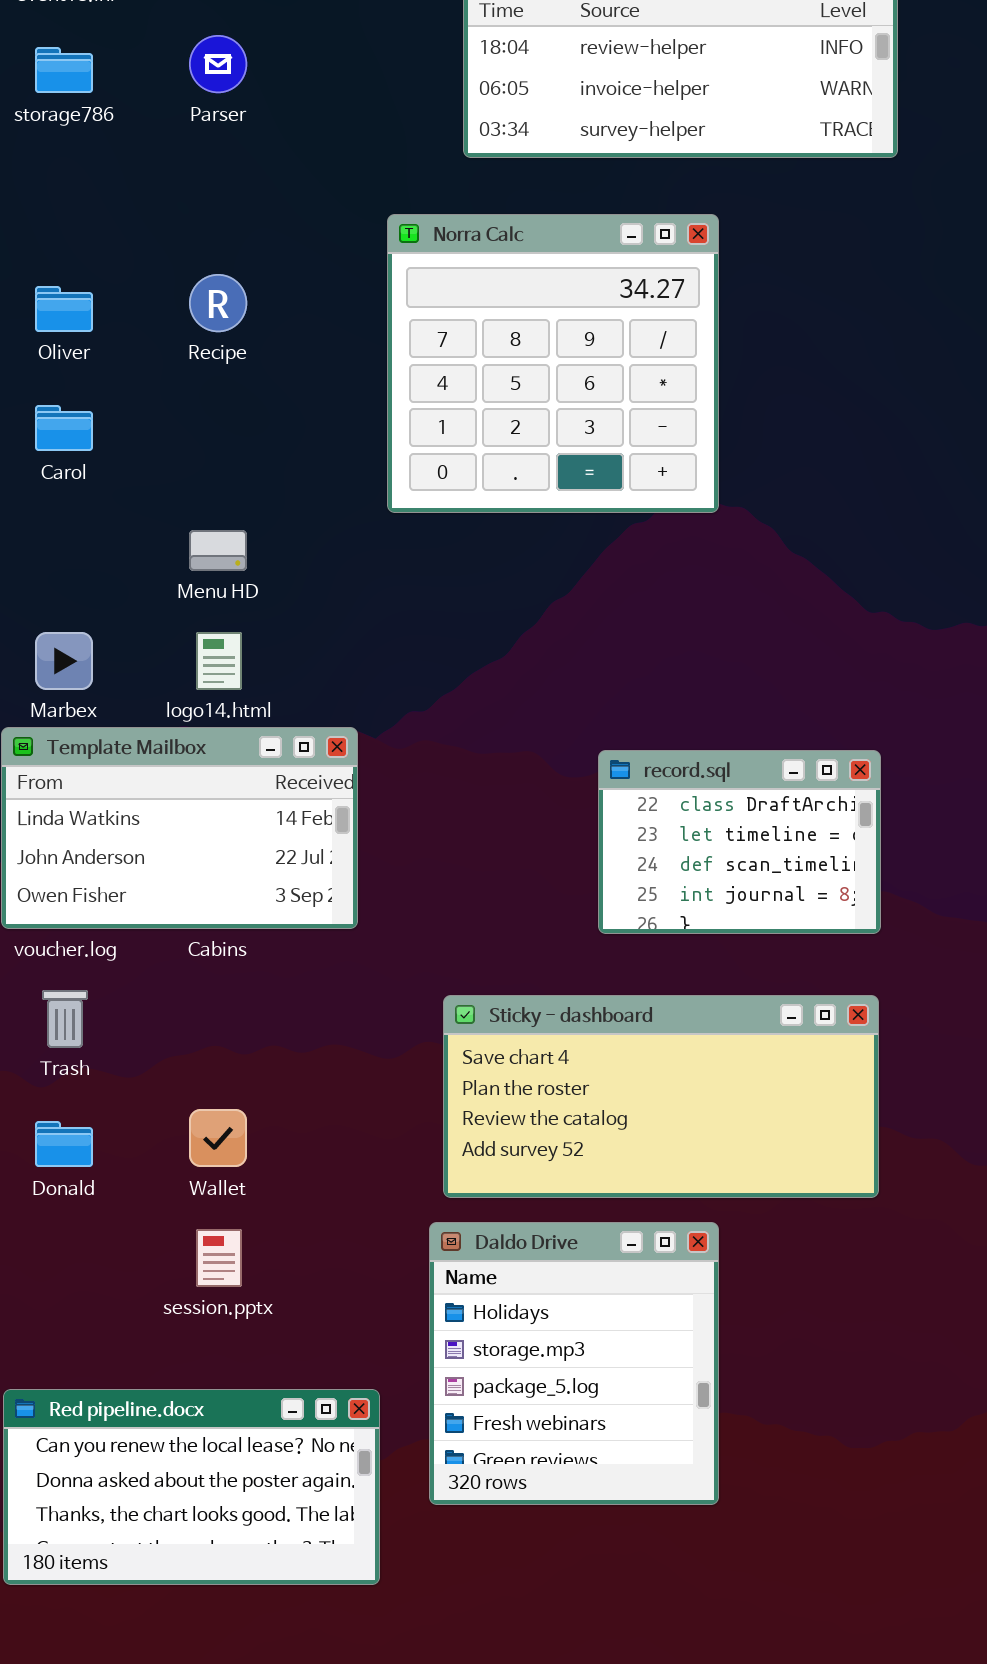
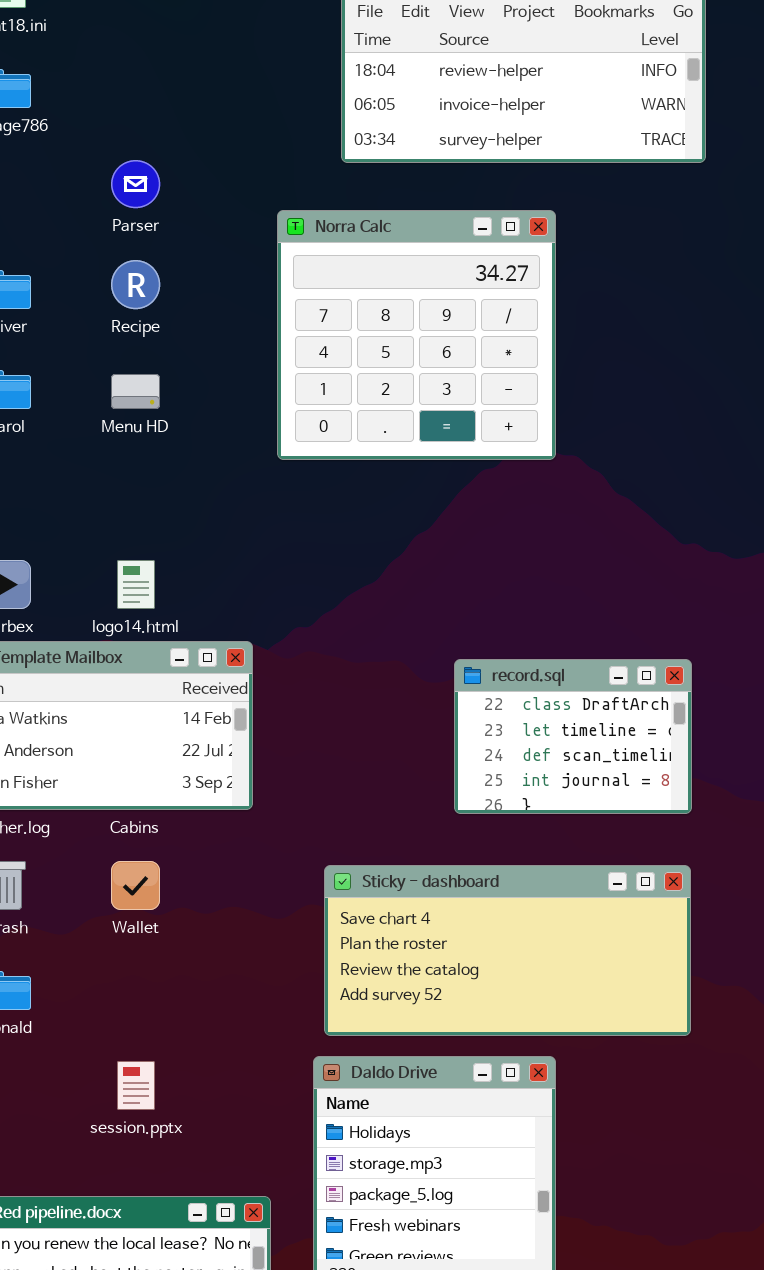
Parser: [189,35,247,93] -> [111,160,160,208], moved
Menu HD: [189,530,247,571] -> [111,374,160,409], moved
Wallet: [189,1109,247,1167] -> [111,861,160,910], moved

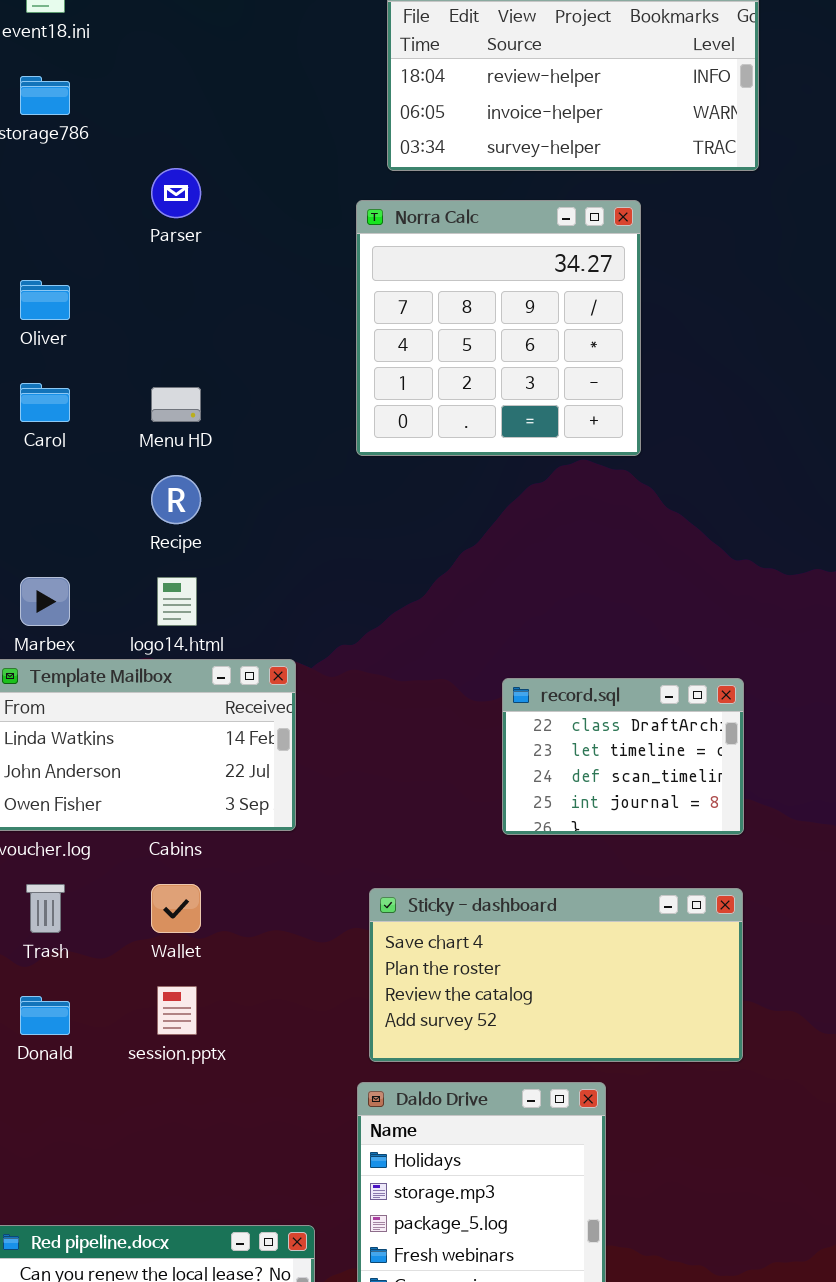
Norra Calc: [277,210,556,460] -> [356,200,641,456], moved
Recipe: [111,260,160,309] -> [151,475,201,524], moved
session.pptx: [117,1061,155,1110] -> [157,986,197,1035], moved

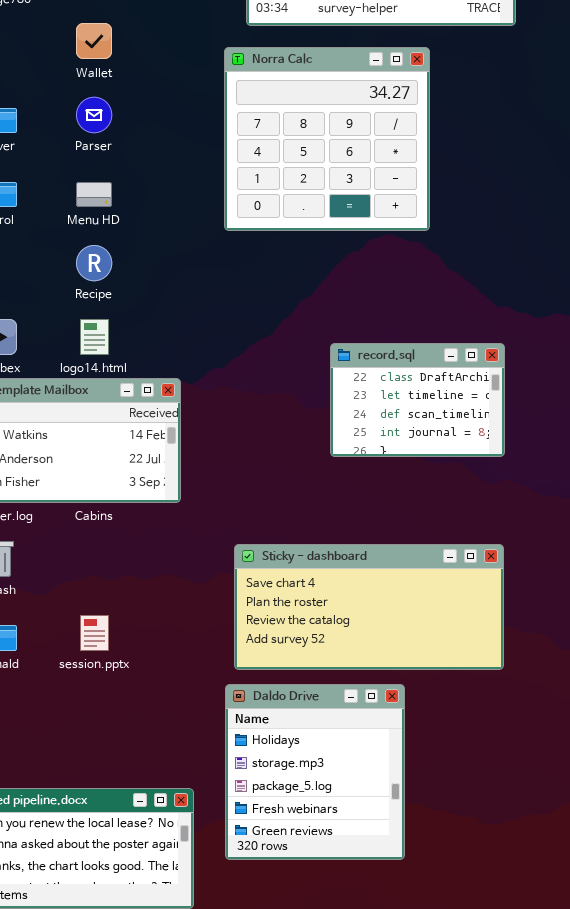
Parser: [151,168,201,218] -> [76,97,112,133], moved
record.sql: [502,678,744,835] -> [330,343,505,457], moved
Wallet: [151,884,201,933] -> [76,23,112,59], moved

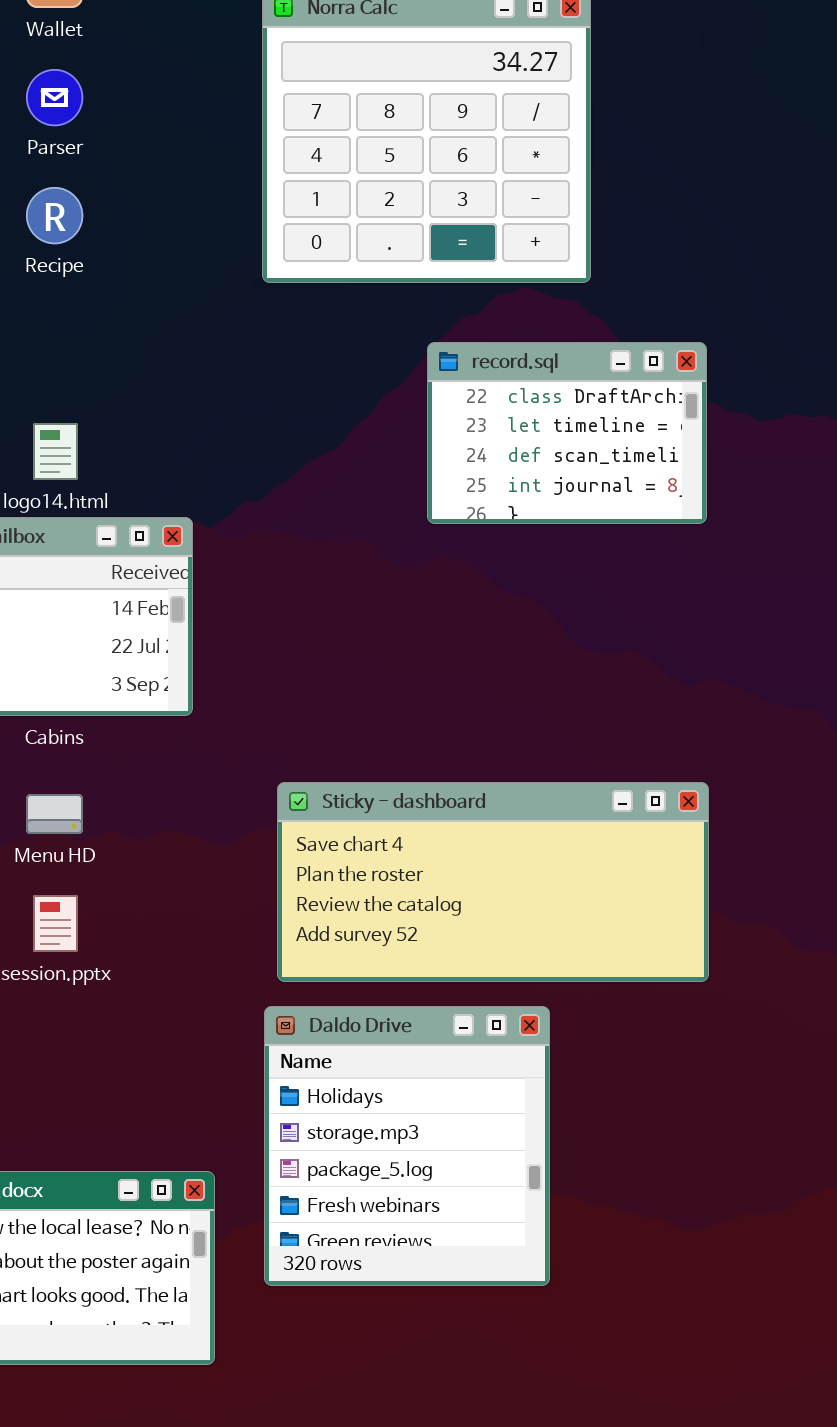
Menu HD: [76,182,112,207] -> [26,794,83,834], moved
Recipe: [76,245,112,281] -> [26,187,83,244], moved
record.sql: [330,343,505,457] -> [427,342,707,524], moved

